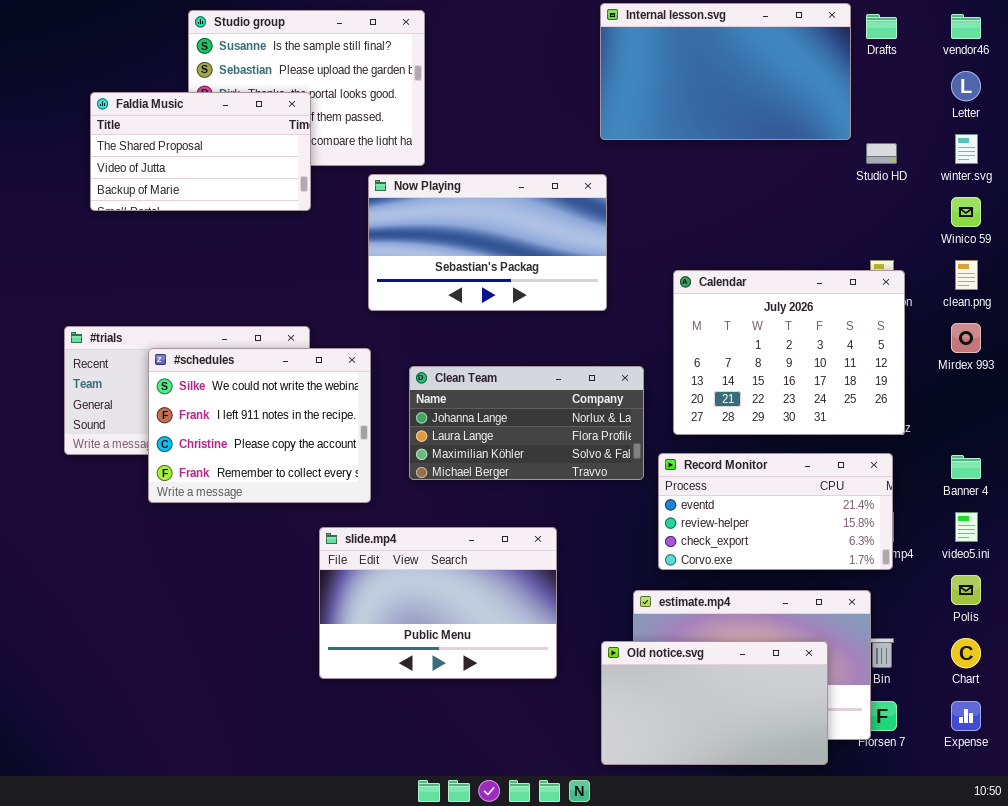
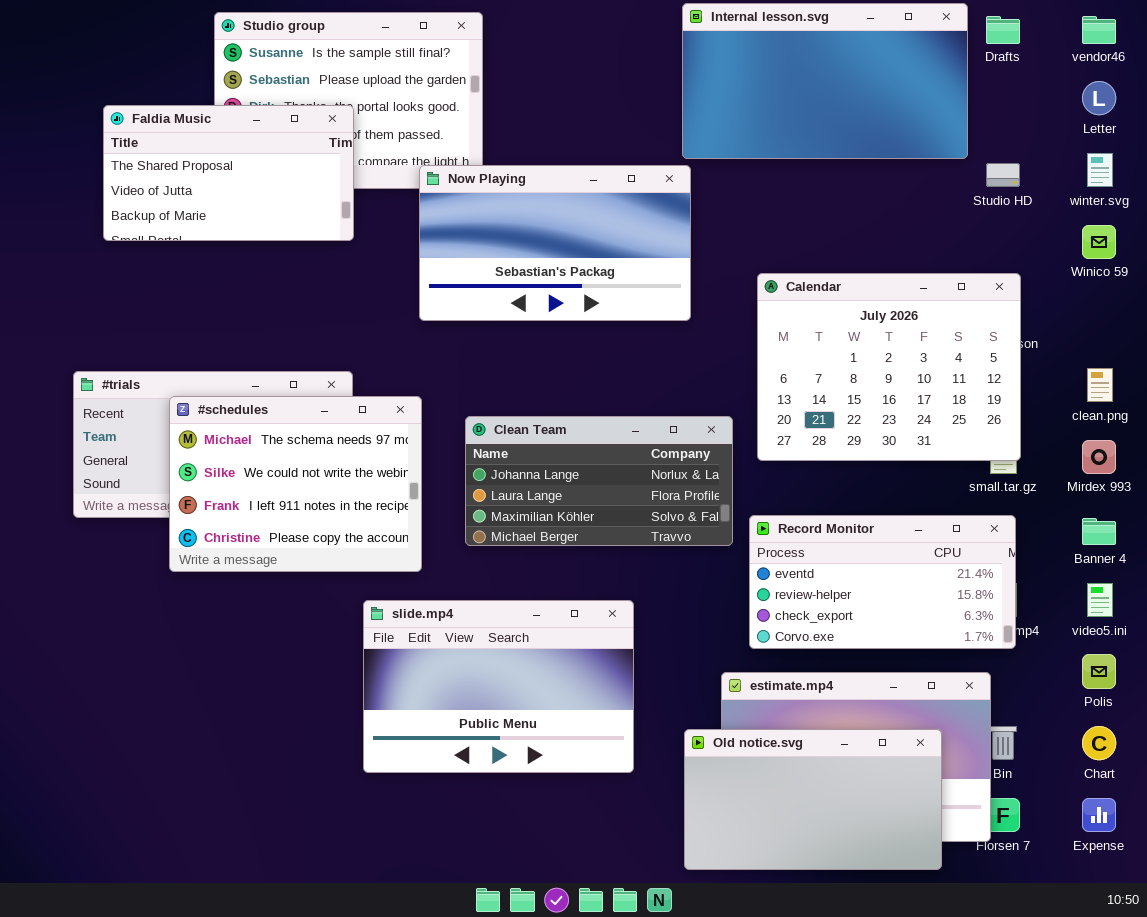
Now Playing: [368,174,607,311] -> [419,165,691,321], moved
clean.png: [955,260,978,290] -> [1087,368,1113,402], moved
Calendar: [673,270,905,435] -> [757,273,1021,461], moved
Mirdex 993: [951,323,981,353] -> [1082,440,1116,474], moved
#schedules: [148,348,371,503] -> [169,396,422,572], scrolled up 1 row

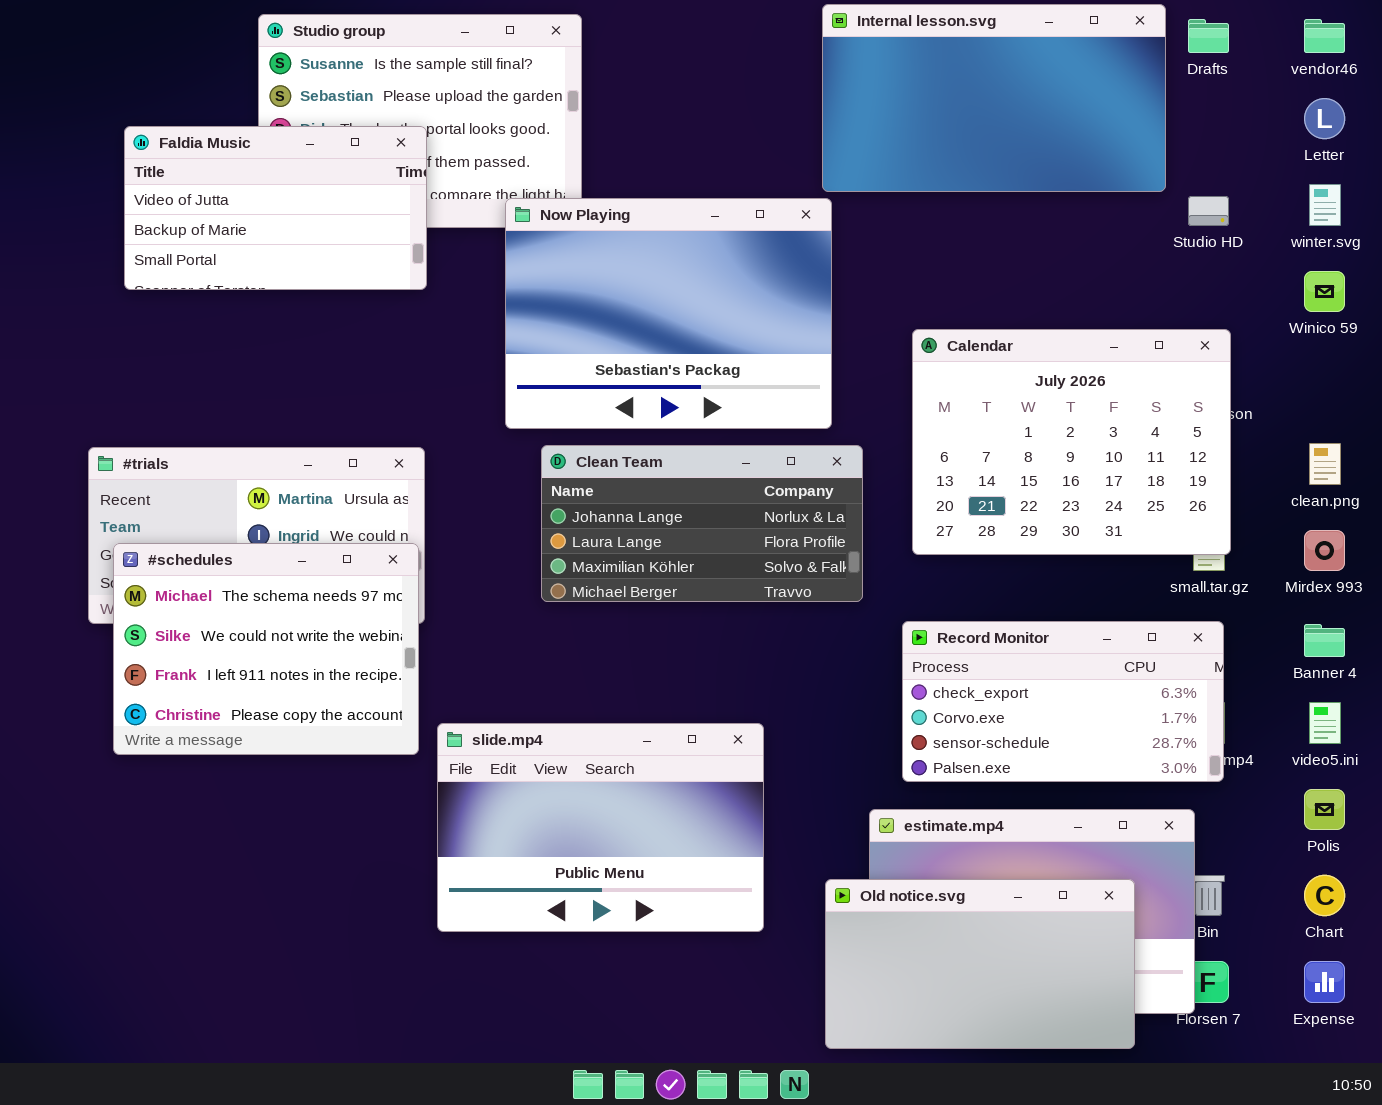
Faldia Music: [103,105,354,241] -> [124,126,427,290], scrolled down 1 row
Now Playing: [419,165,691,321] -> [505,198,832,429], resized
#schedules: [169,396,422,572] -> [113,543,419,755], moved
Clean Team: [465,416,733,546] -> [541,445,863,602], moved
Record Monitor: [749,515,1016,649] -> [902,621,1224,782], scrolled down 2 rows

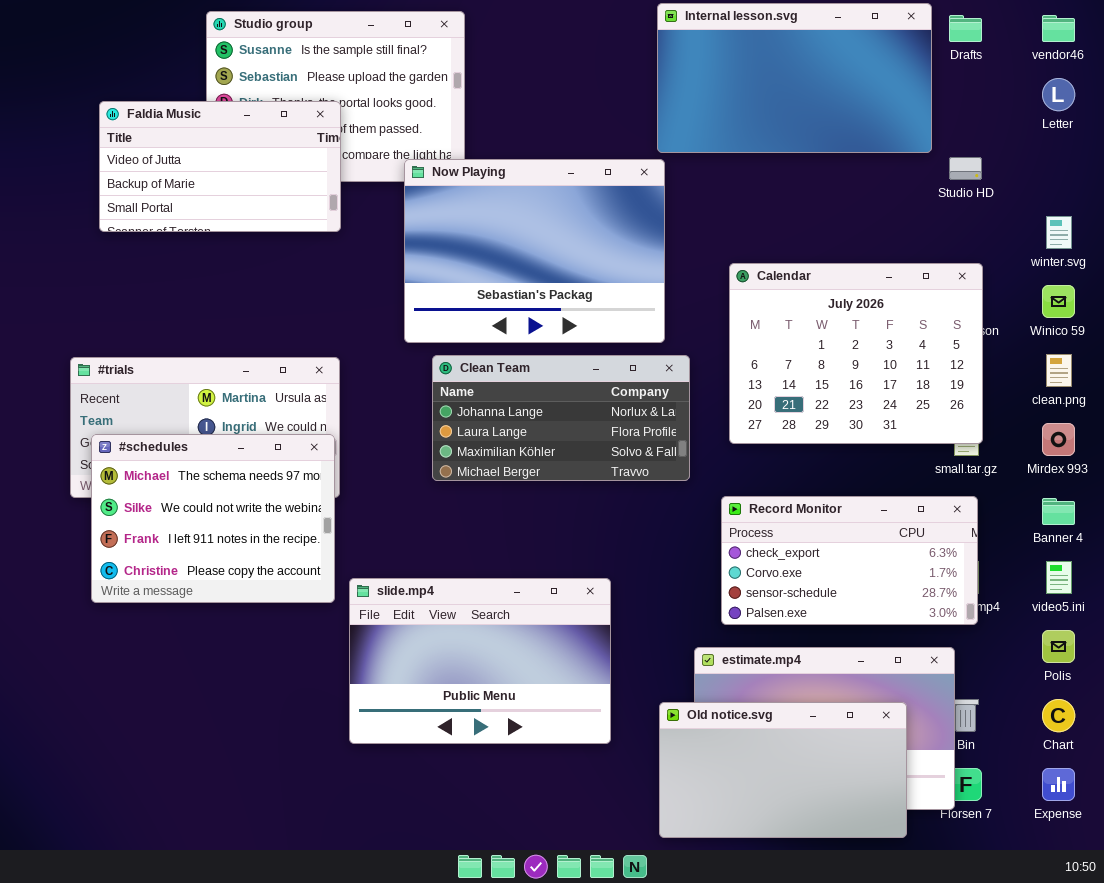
winter.svg: [1309,184,1341,226] -> [1046,216,1072,249], moved
Winico 59: [1304,271,1345,312] -> [1042,285,1075,318], moved

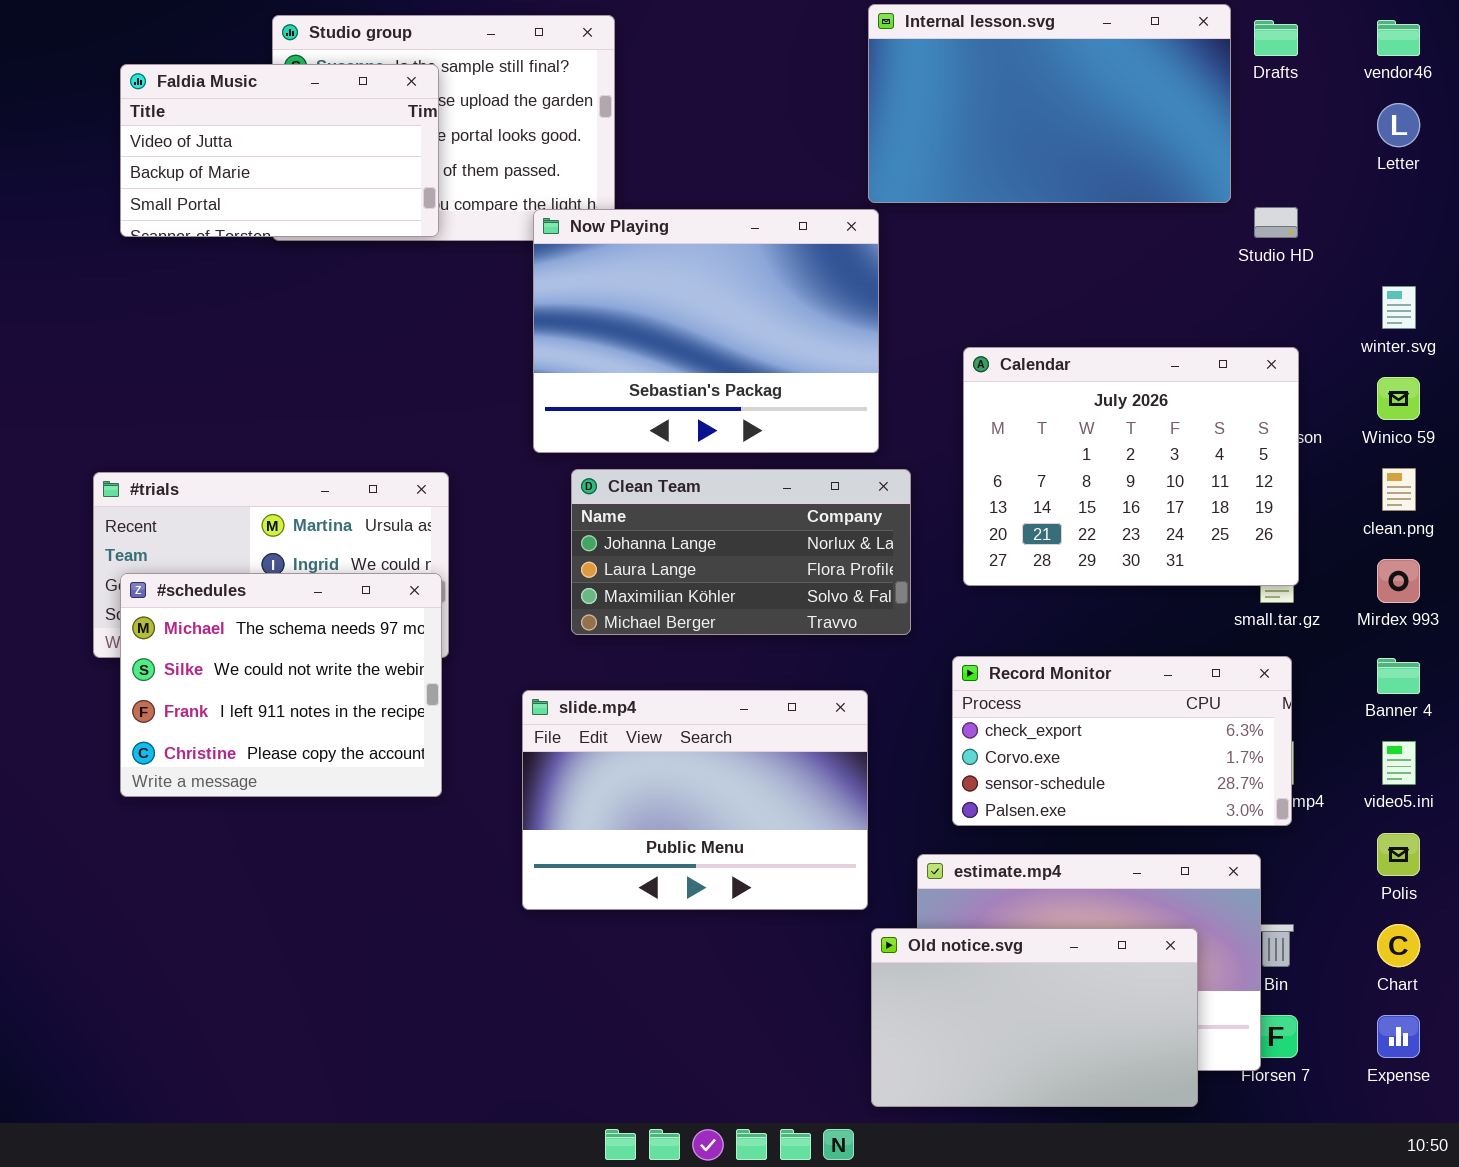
Faldia Music: [99,101,341,232] -> [120,64,439,237], moved
slide.mp4: [349,578,611,744] -> [522,690,868,910], moved

